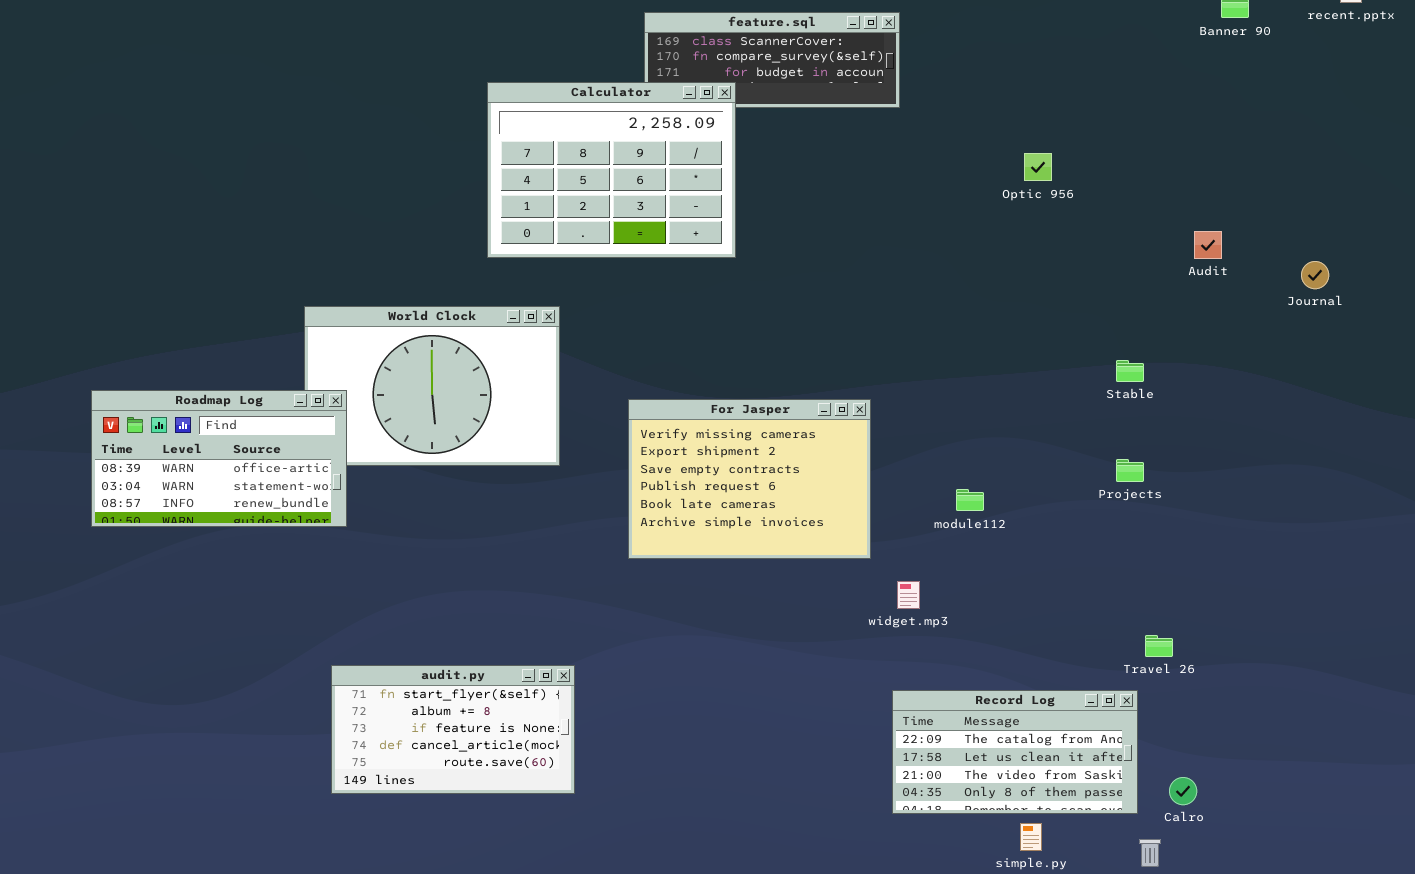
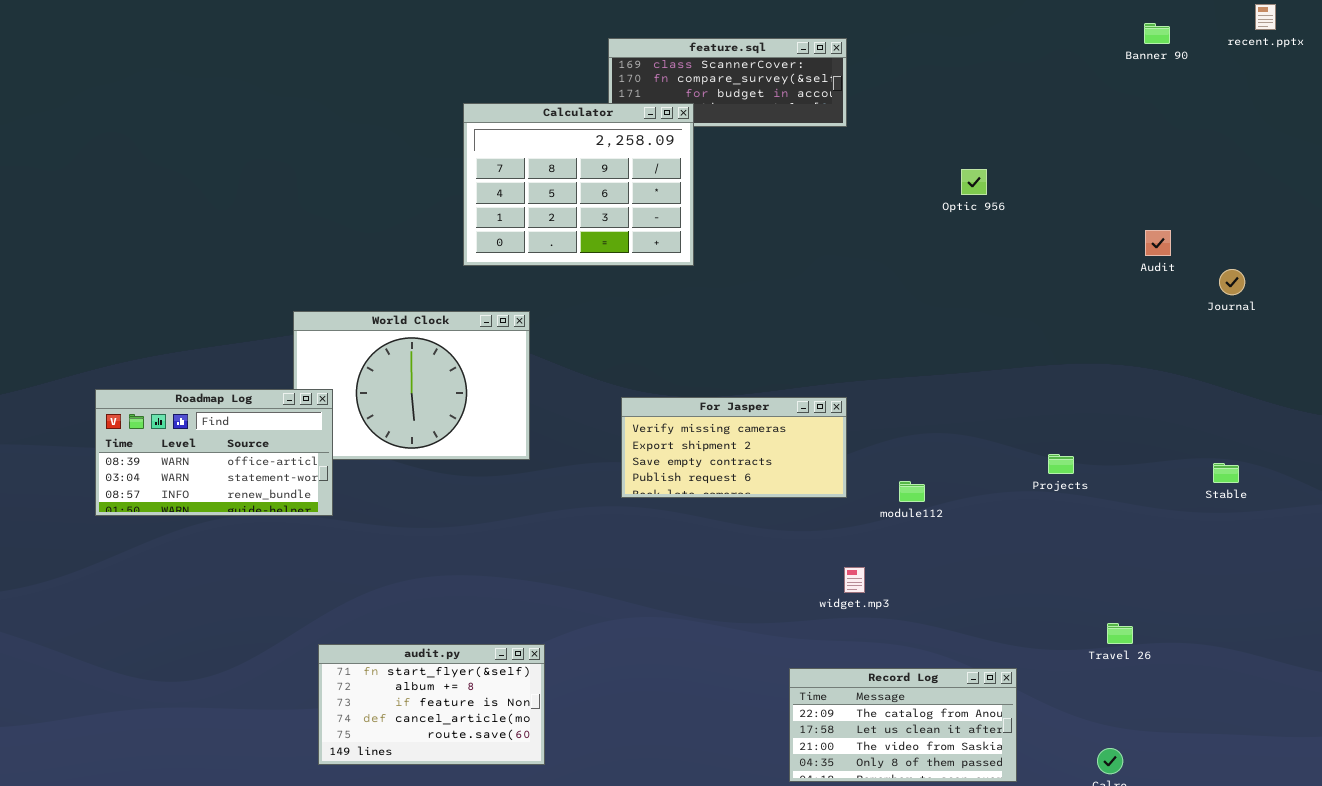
Audit: [1194,231,1222,259] -> [1145,230,1171,256], moved
Stable: [1116,360,1144,382] -> [1213,463,1239,483], moved
For Jasper: [628,399,871,559] -> [621,397,847,498], moved, resized
Travel 26: [1145,635,1173,657] -> [1107,623,1133,644], moved
Record Log: [892,690,1138,814] -> [789,668,1017,782], moved

